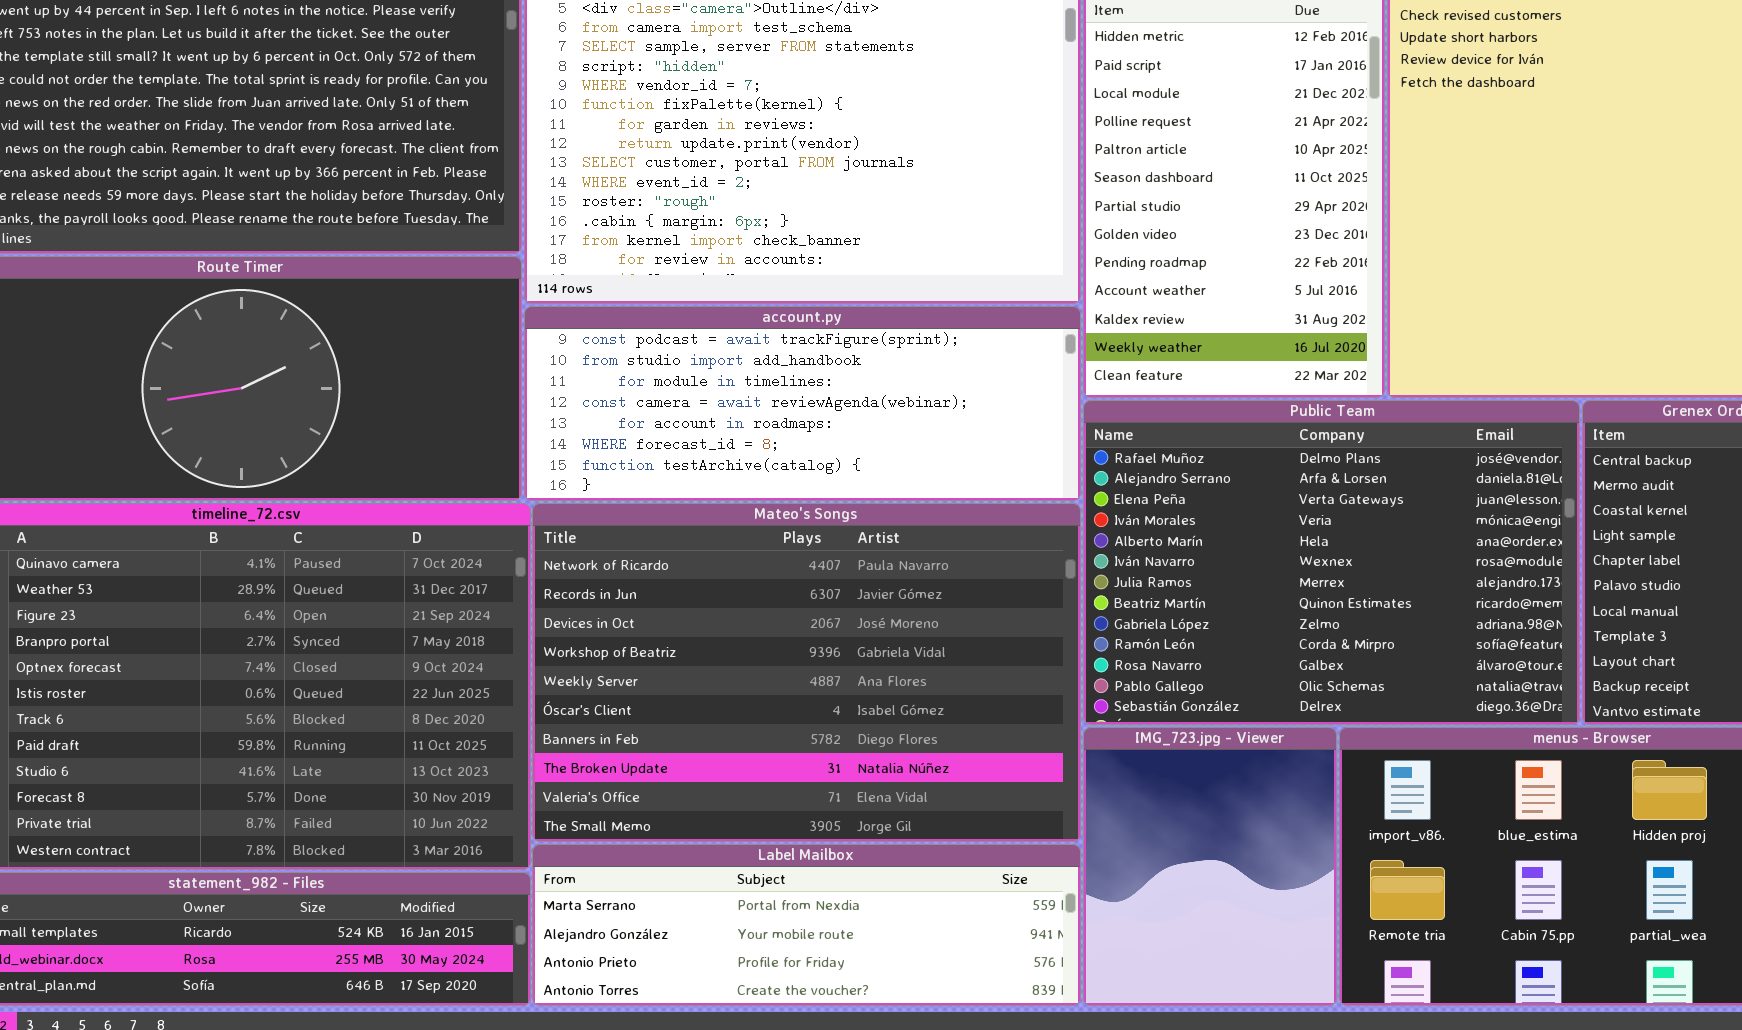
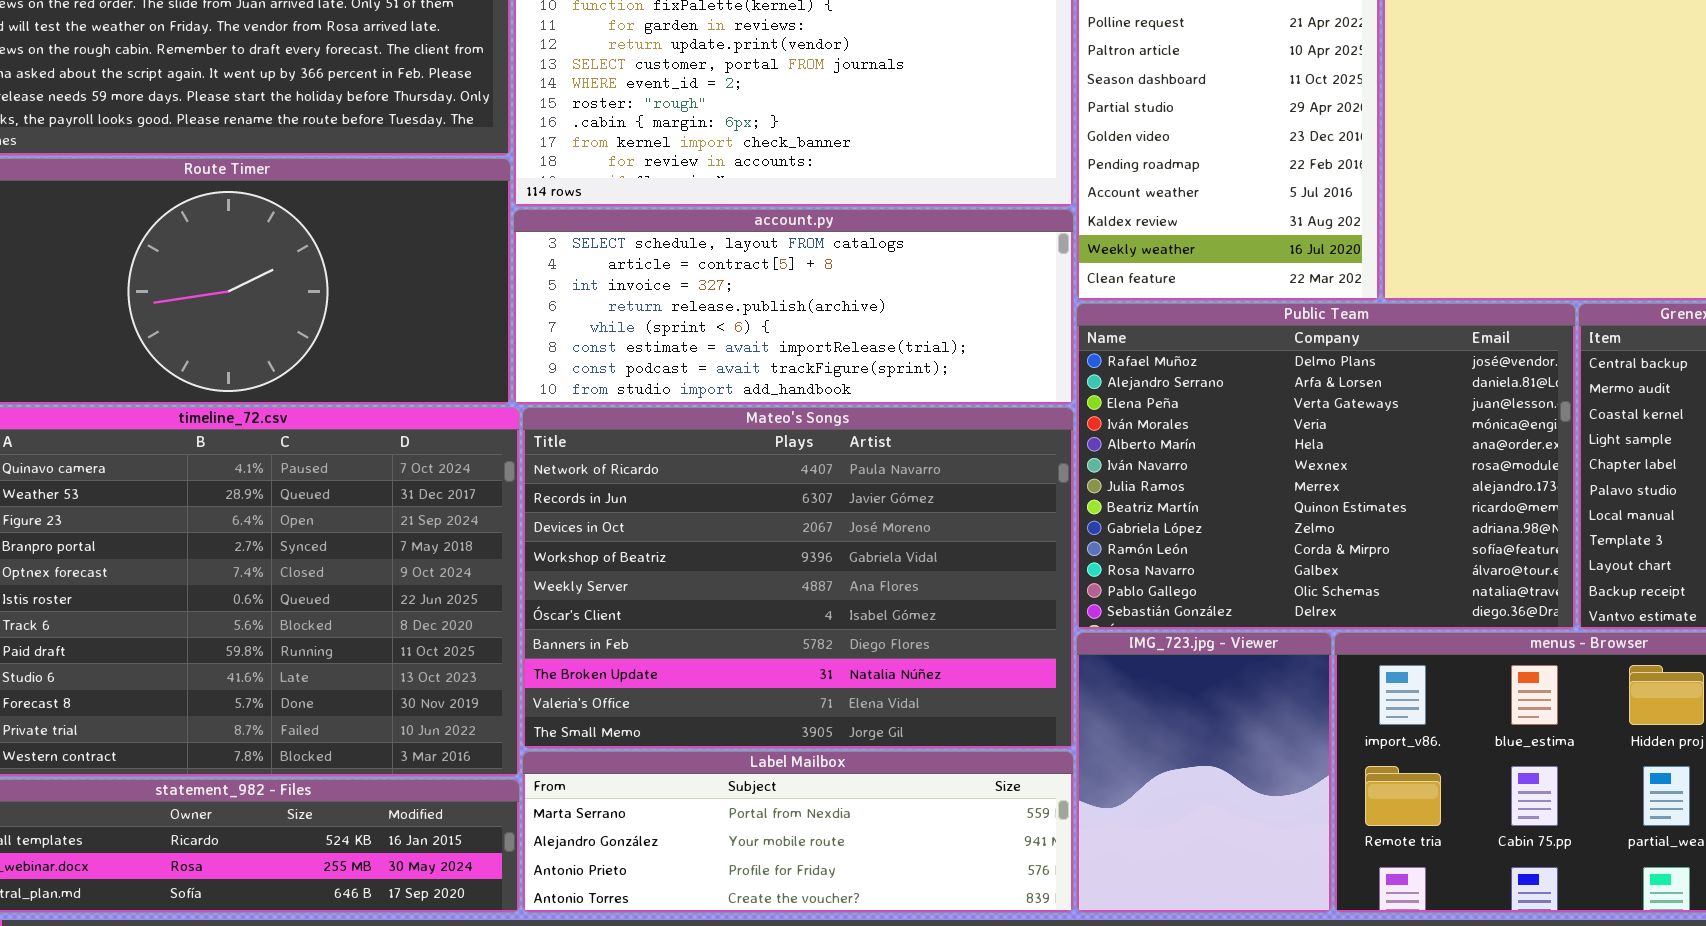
account.py: [524,306,1081,501] -> [513,209,1074,405], scrolled up 6 rows

